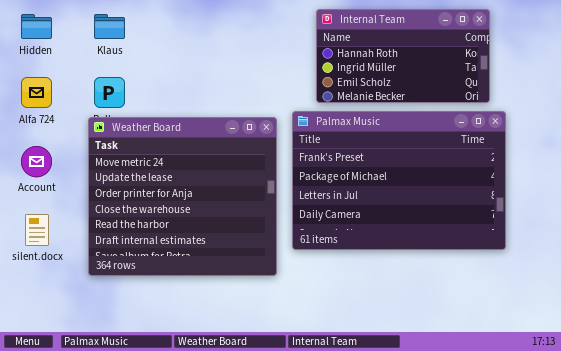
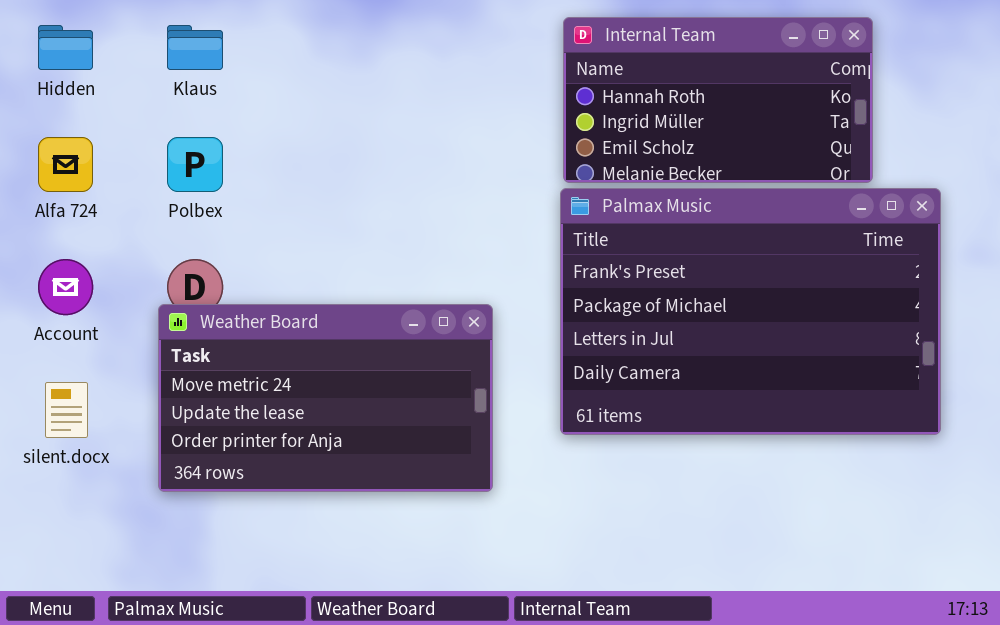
Palmax Music: [292,111,506,250] -> [560,188,941,435], moved
Weather Board: [88,117,277,276] -> [158,304,493,492], resized

